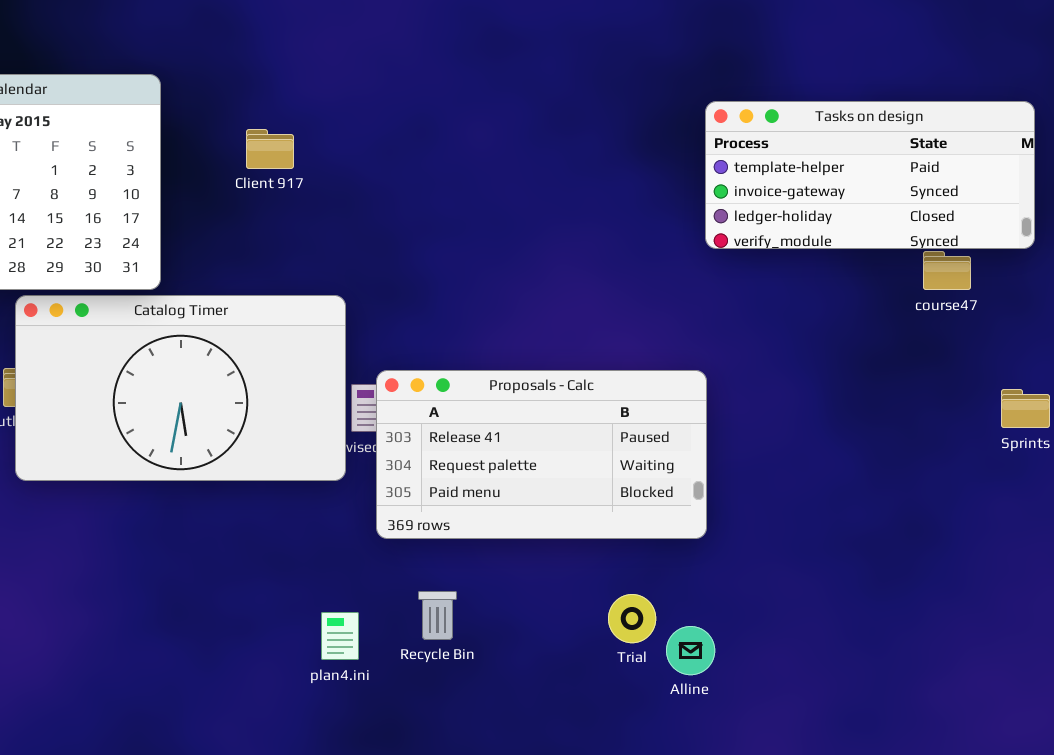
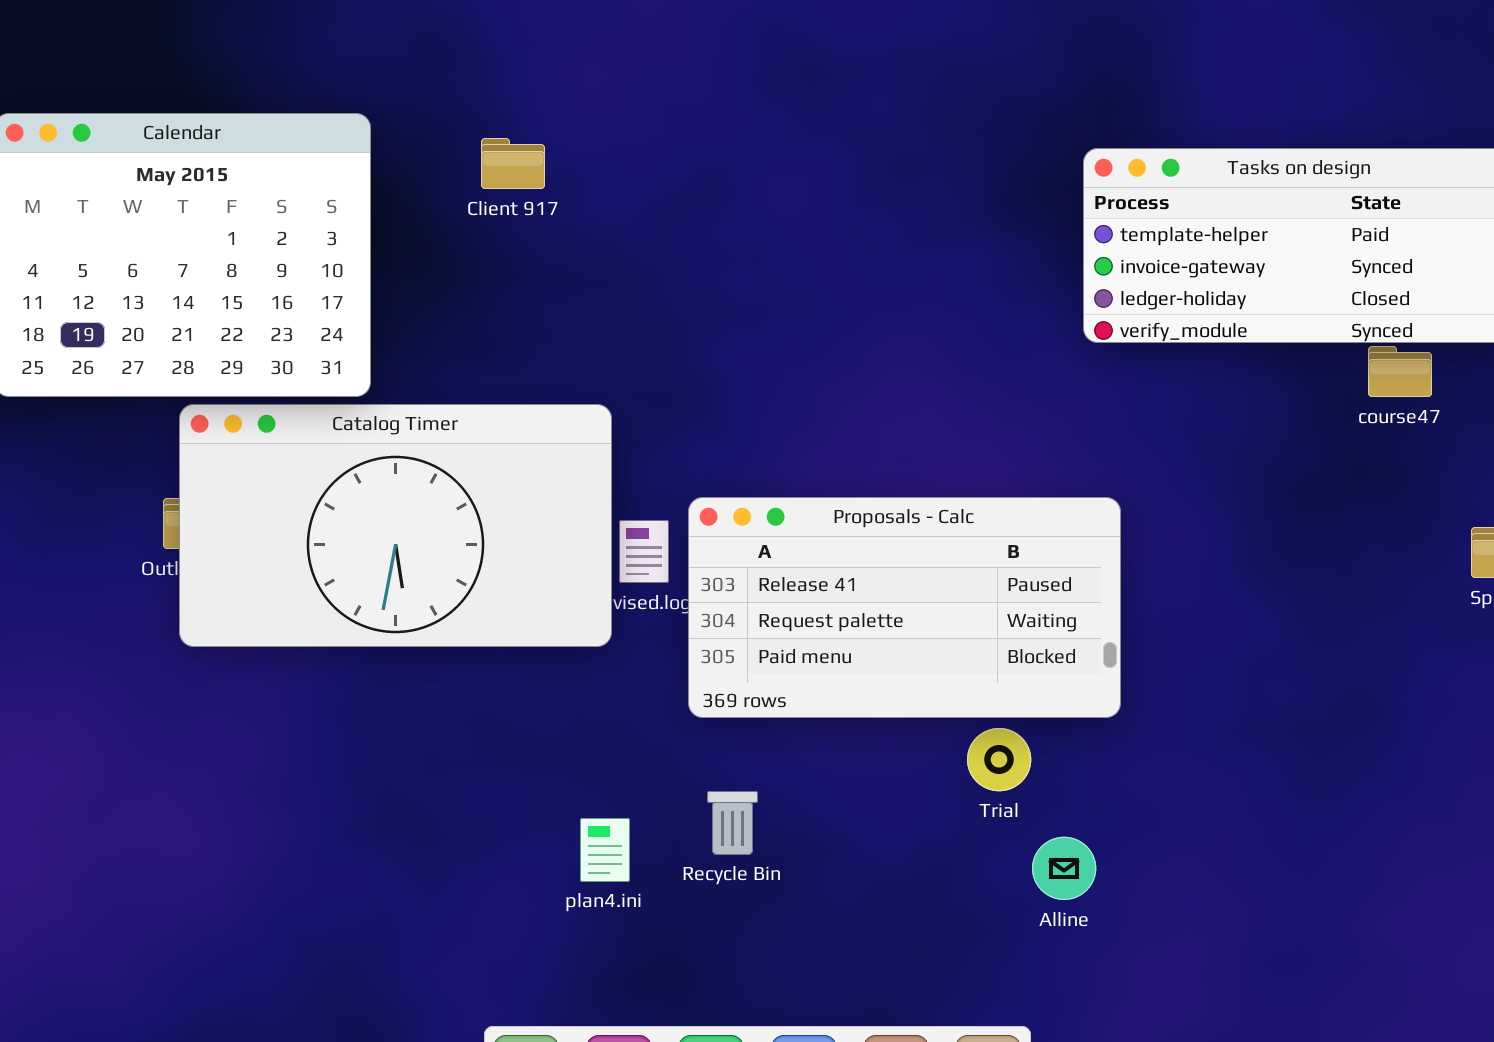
Client 917: [246,129,294,169] -> [481,138,545,189], moved
Proposals - Calc: [376,370,707,539] -> [688,497,1121,718], moved
Trial: [608,594,656,643] -> [967,728,1031,791], moved

